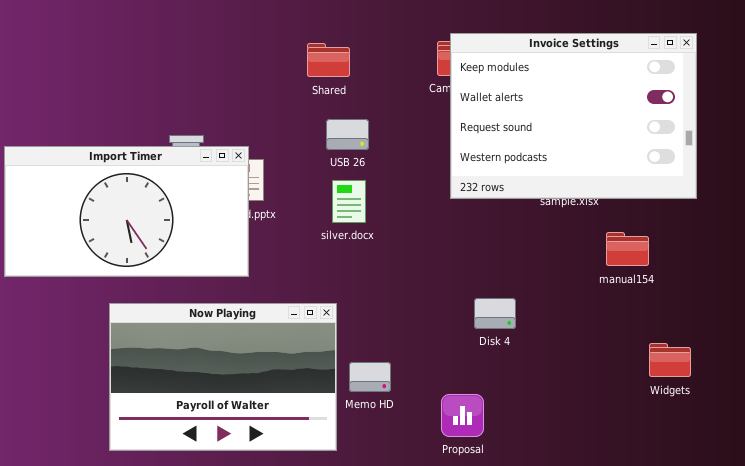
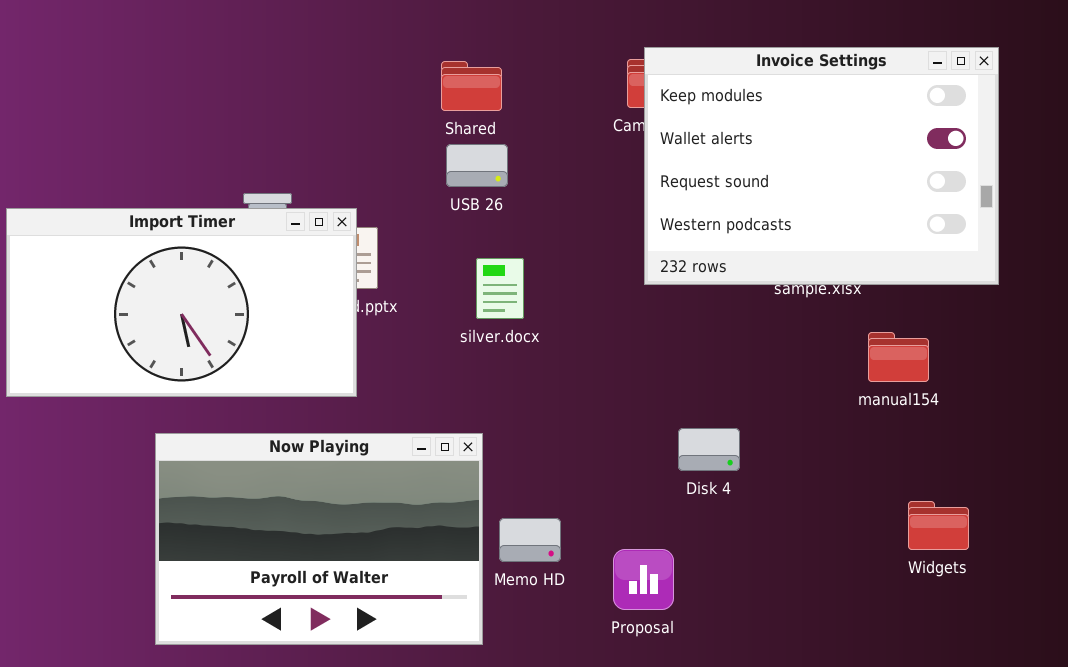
USB 26: [326,119,369,150] -> [446,144,508,187], moved
Widgets: [649,343,691,377] -> [908,501,969,550], moved
Proposal: [441,394,484,437] -> [613,549,674,610], moved

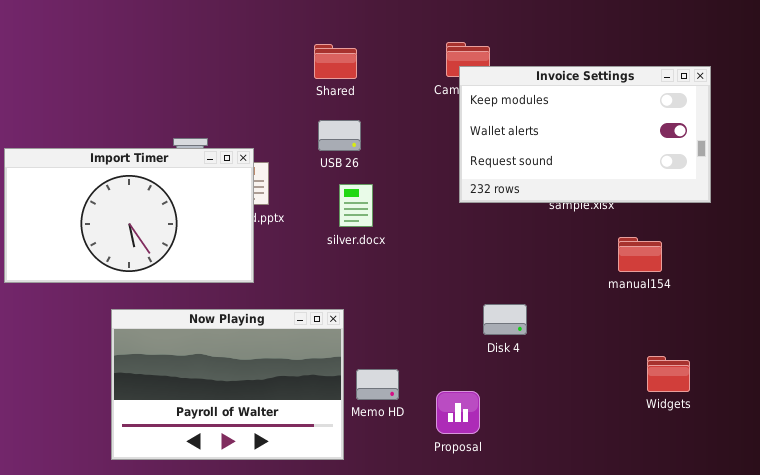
Invoice Settings: [644,47,999,285] -> [459,66,711,203], resized
USB 26: [446,144,508,187] -> [318,120,361,151], moved

